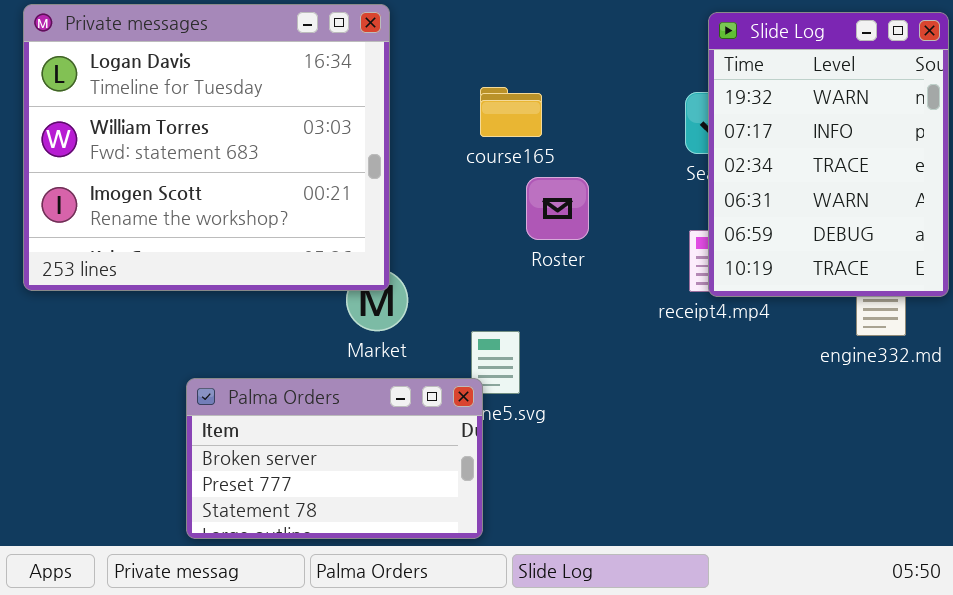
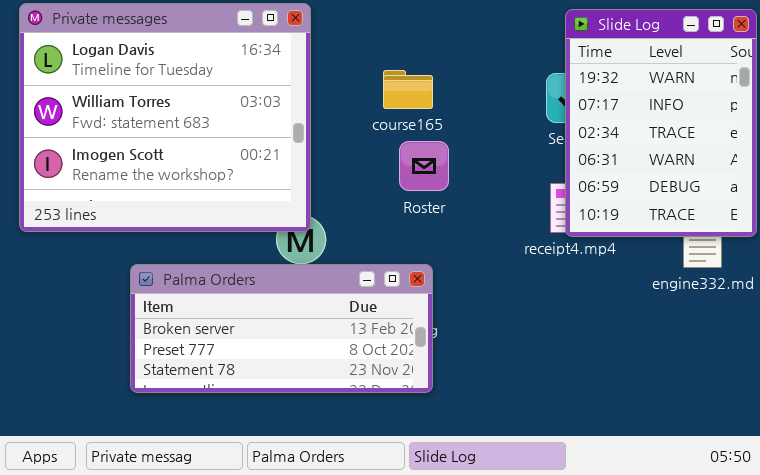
Roster: [526,177,589,240] -> [399,141,449,191], moved
Palma Orders: [186,378,483,539] -> [130,264,433,393], moved, resized

